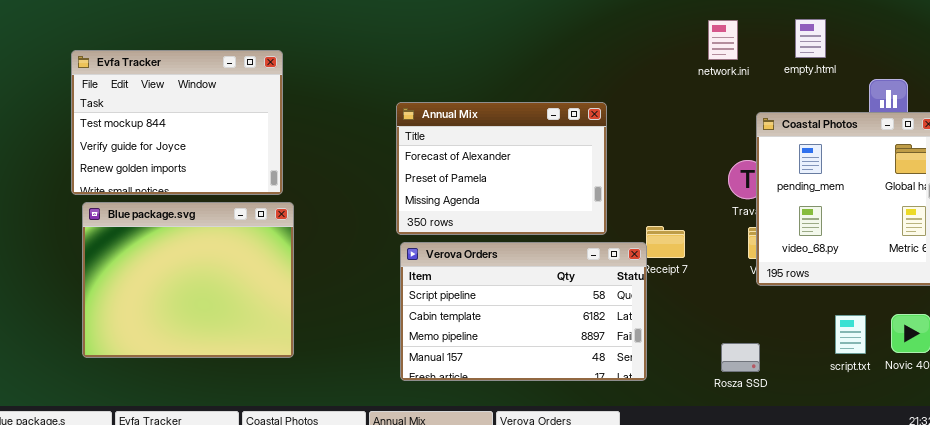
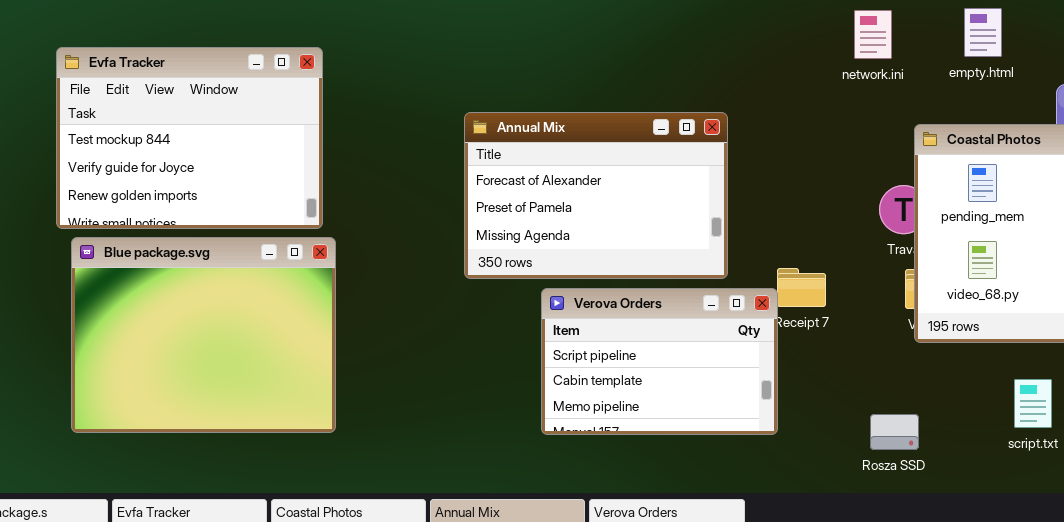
Verova Orders: [400,242,647,381] -> [541,288,778,435], resized

